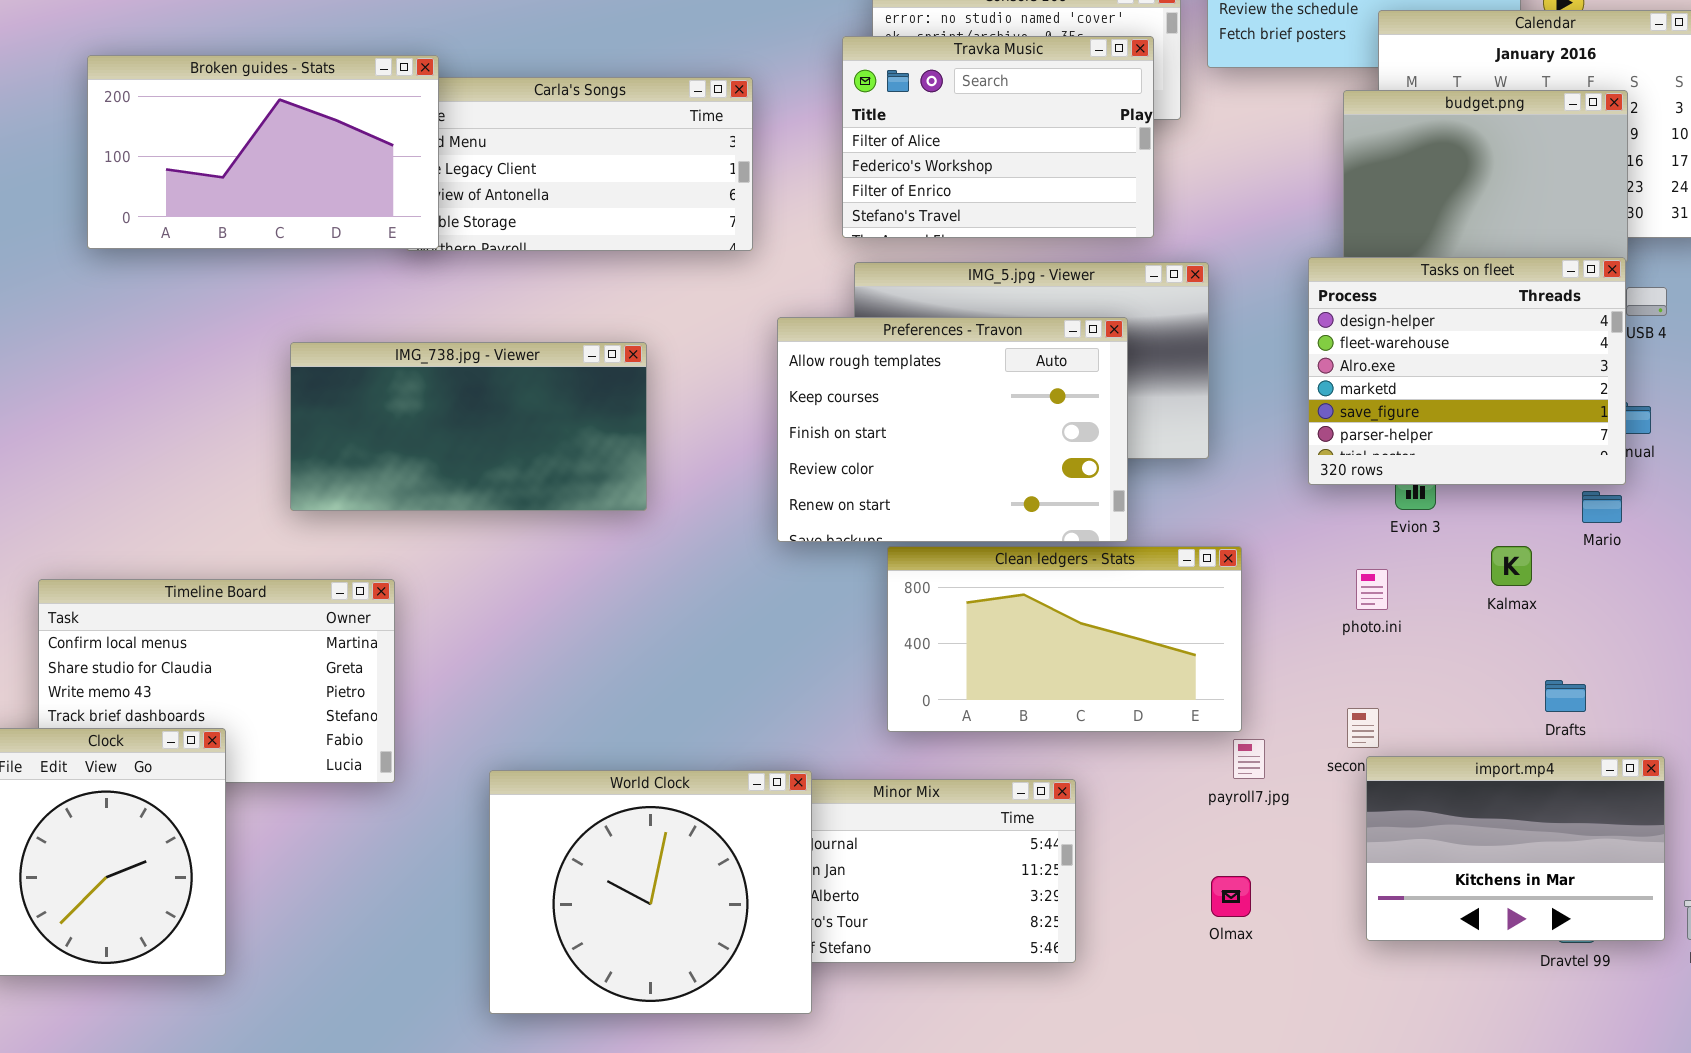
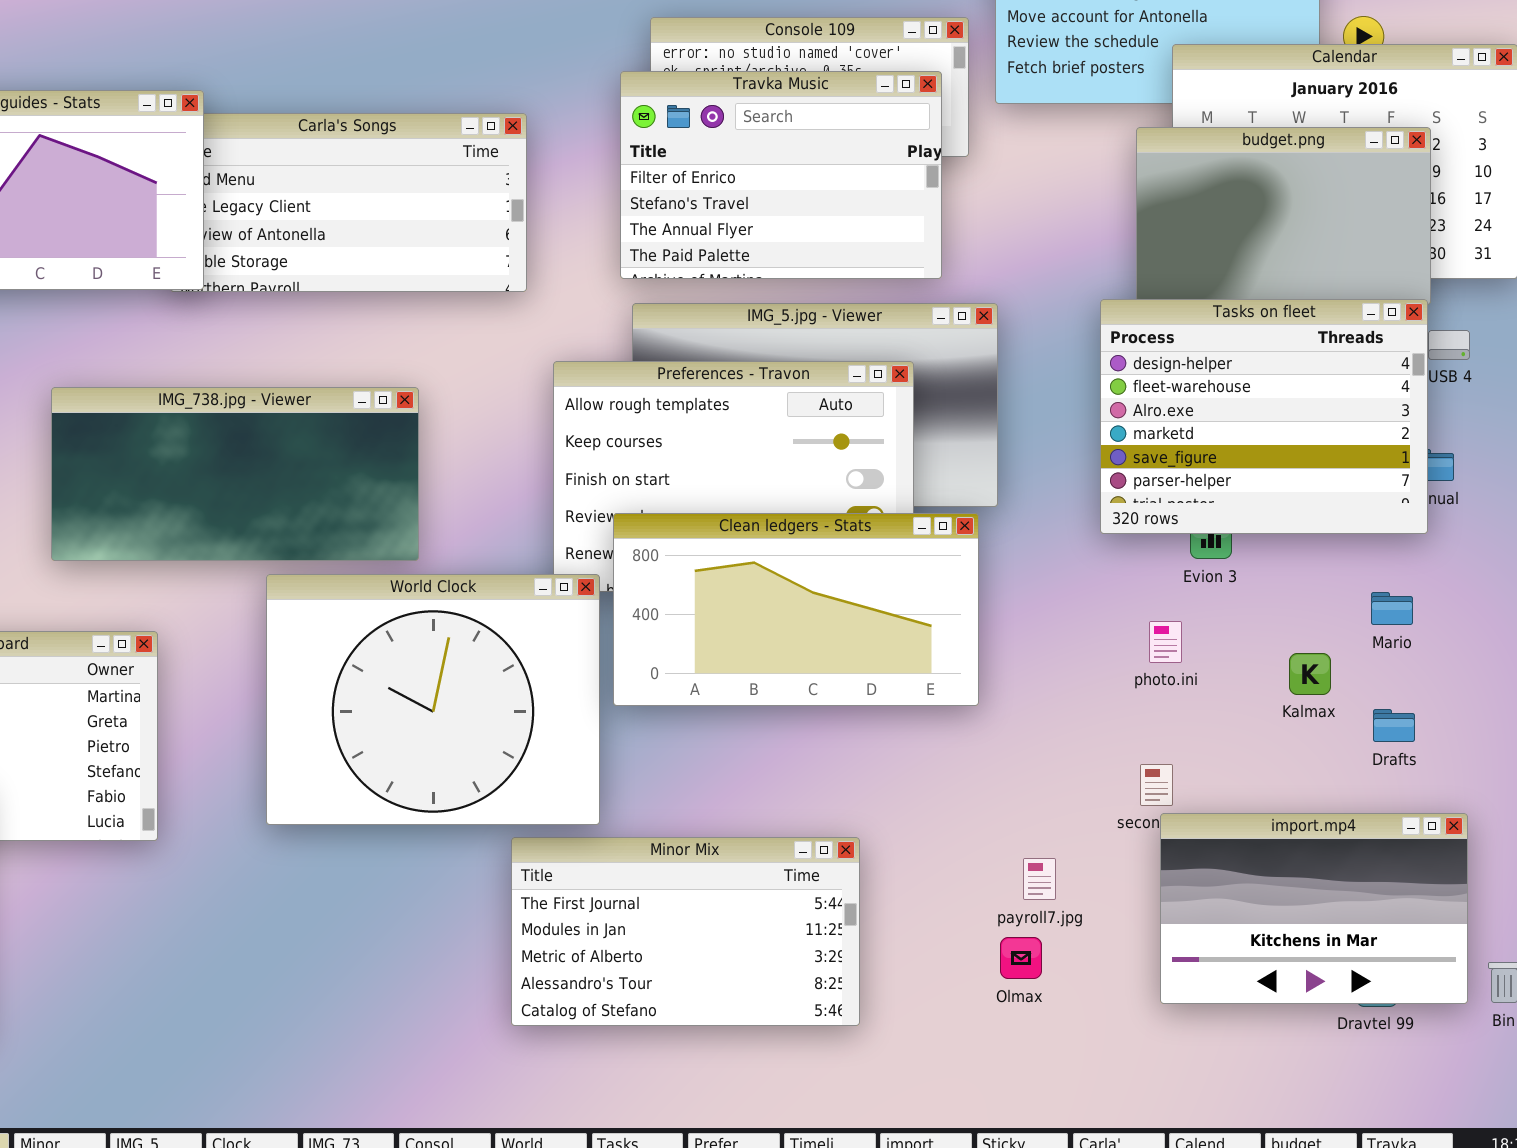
Travka Music: [842,36,1154,238] -> [620,71,942,279], scrolled down 2 rows
Mario: [1582,491,1622,523] -> [1371,592,1413,625], moved
Clean ledgers - Stats: [887,546,1242,732] -> [613,513,979,706], moved
Kalmax: [1491,546,1532,586] -> [1289,653,1331,695], moved
Drafts: [1545,680,1586,712] -> [1373,709,1415,742], moved
payroll7.jpg: [1233,739,1265,779] -> [1023,858,1056,900], moved
World Clock: [489,770,812,1014] -> [266,574,600,825], moved

